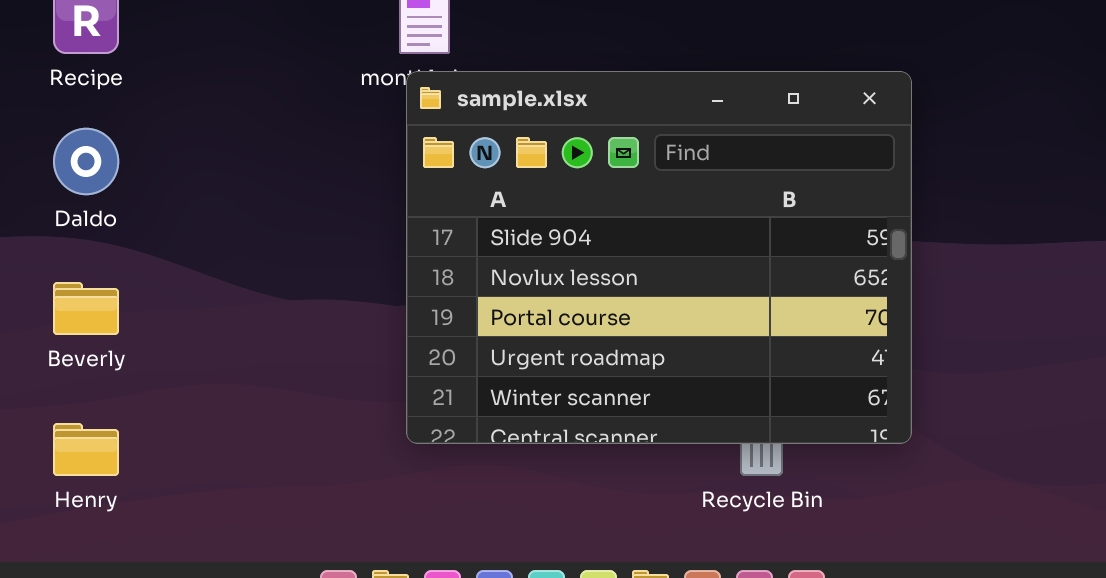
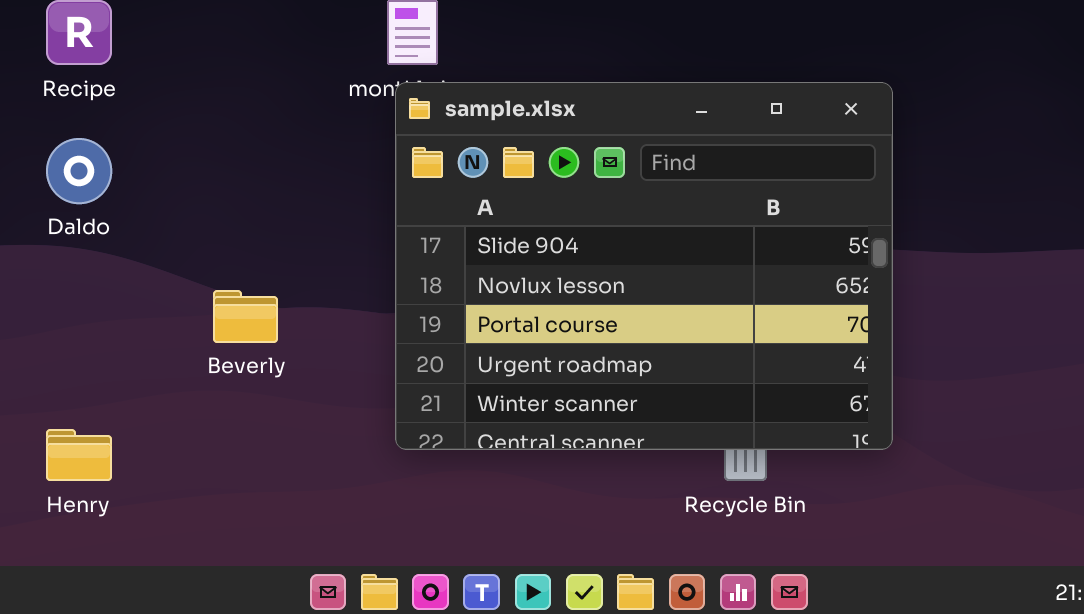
Beverly: [53,282,119,335] -> [213,290,278,343], moved

